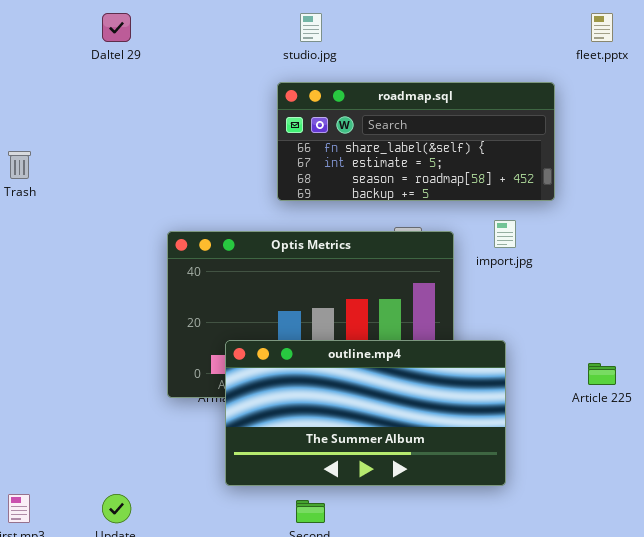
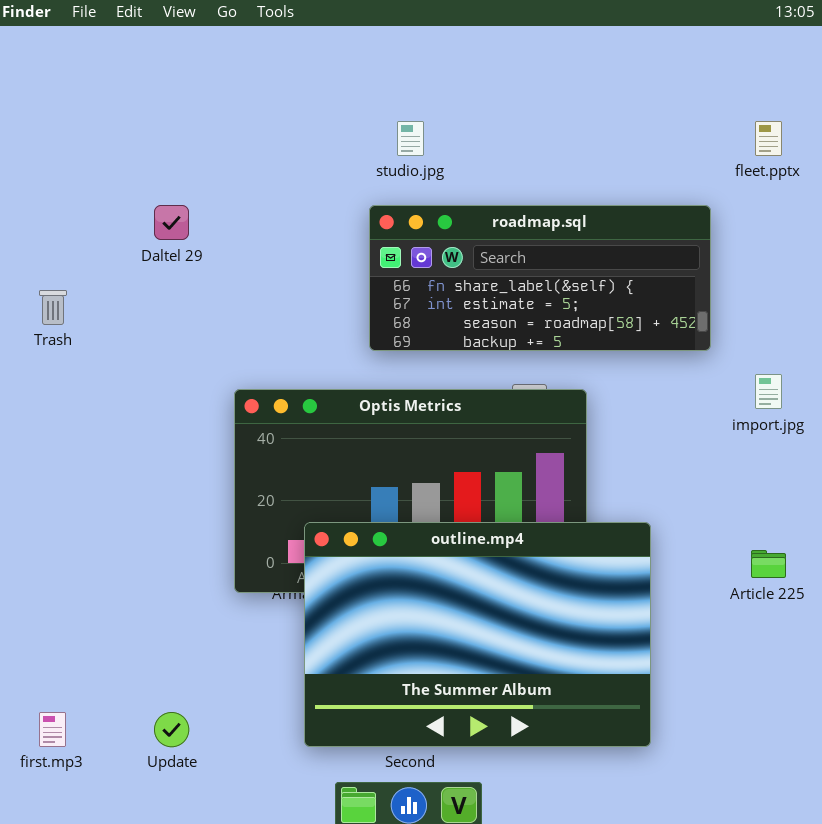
Daltel 29: [102,13,131,42] -> [154,205,189,240], moved
import.jpg: [494,220,516,248] -> [755,374,782,409], moved
outline.mp4: [225,340,506,486] -> [304,522,651,747], resized

